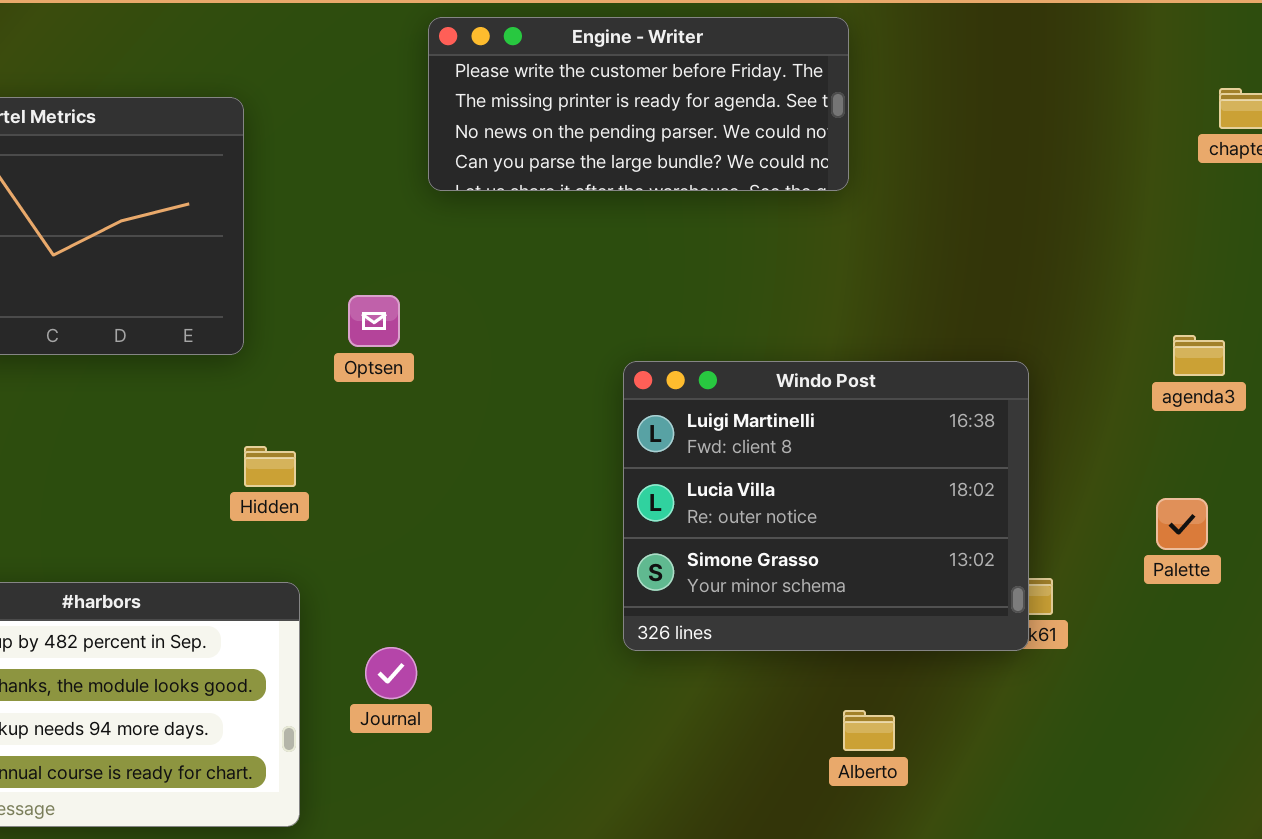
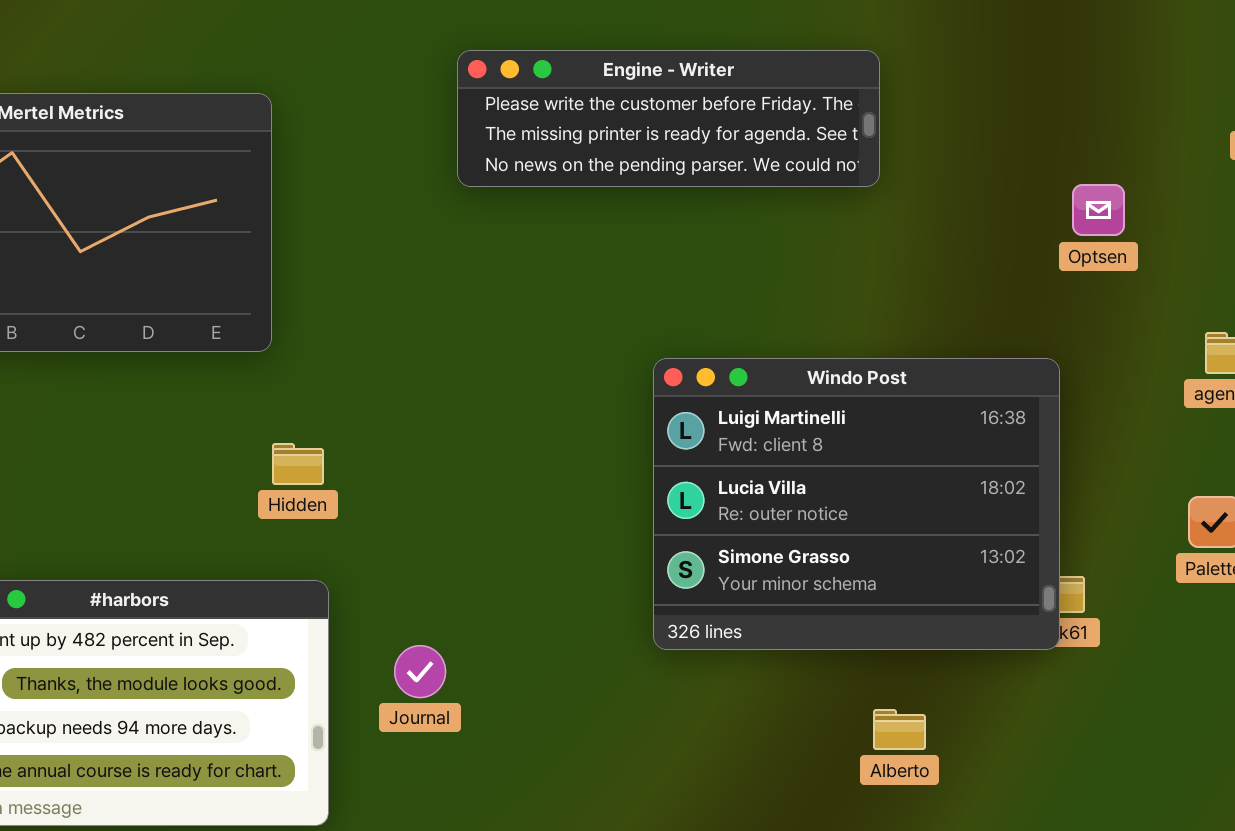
Engine - Writer: [428,17,849,191] -> [457,50,880,187], resized
Optsen: [348,295,400,347] -> [1072,184,1125,236], moved

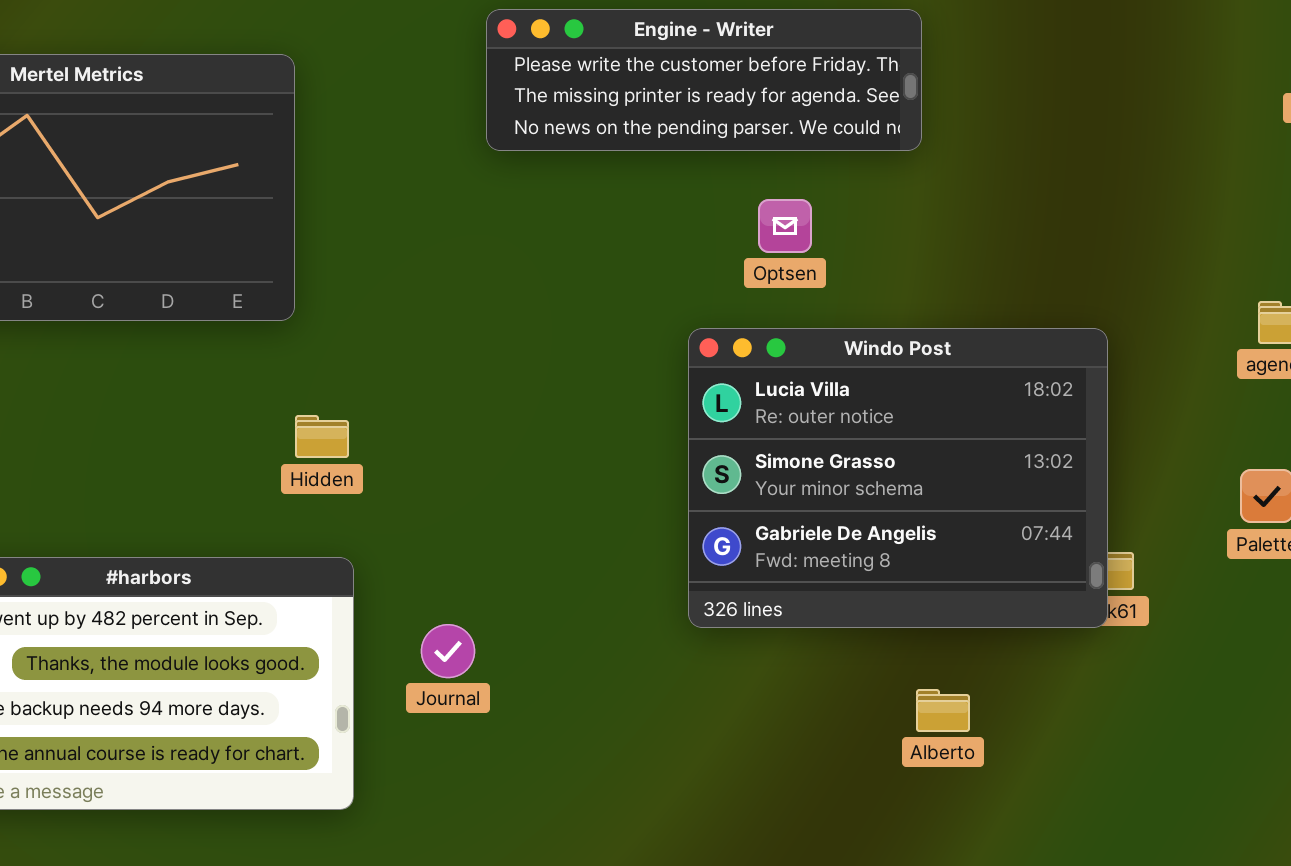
Optsen: [1072,184,1125,236] -> [758,199,812,253], moved
Windo Post: [653,358,1060,650] -> [688,328,1108,628], scrolled down 1 row

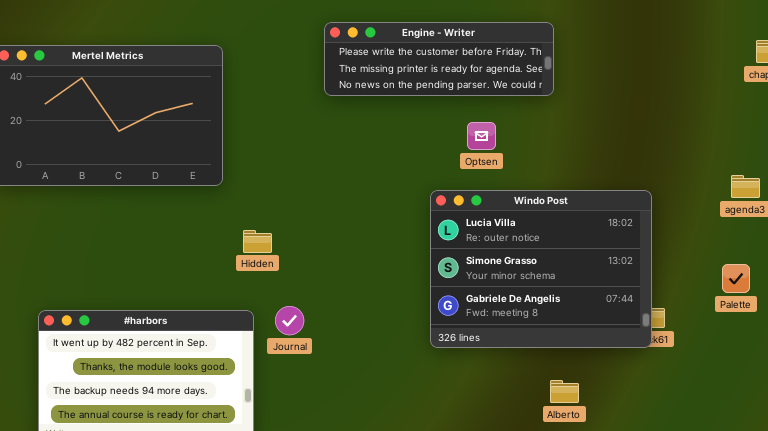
Hidden: [295,415,349,458] -> [243,230,272,253], moved
Journal: [421,624,475,678] -> [275,306,304,335], moved

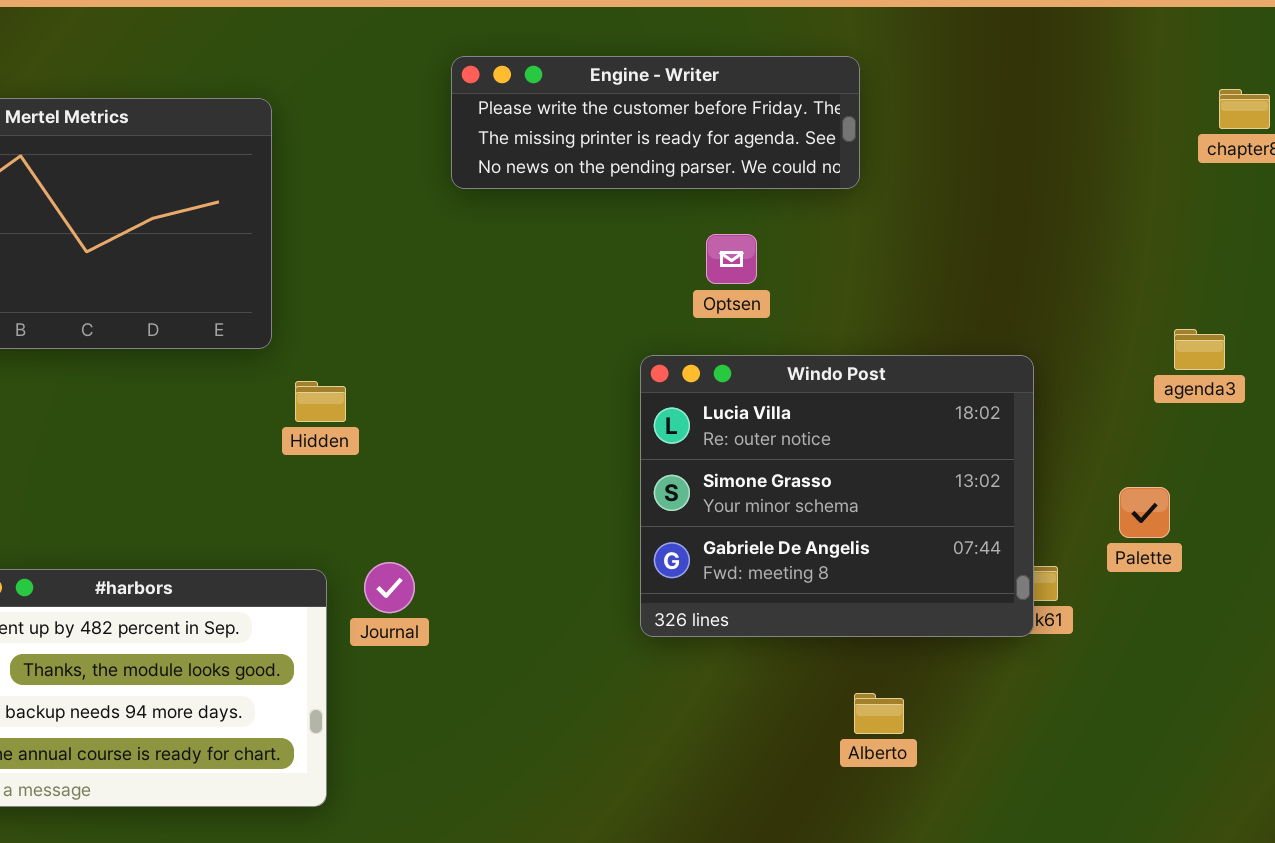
Hidden: [243,230,272,253] -> [295,381,346,422], moved
Palette: [722,264,750,293] -> [1119,487,1170,538], moved

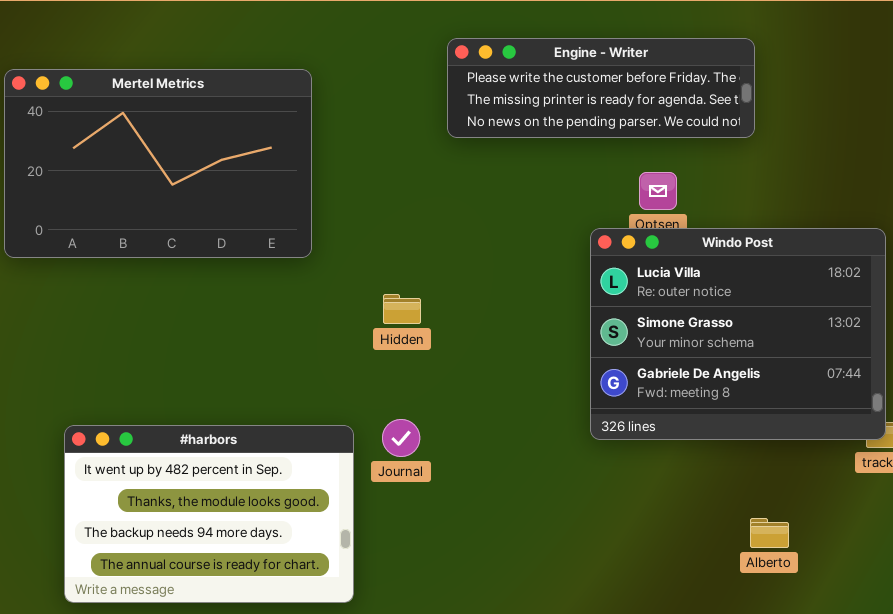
Windo Post: [640,355,1034,637] -> [590,228,886,440], moved
Hidden: [295,381,346,422] -> [383,294,421,324], moved

